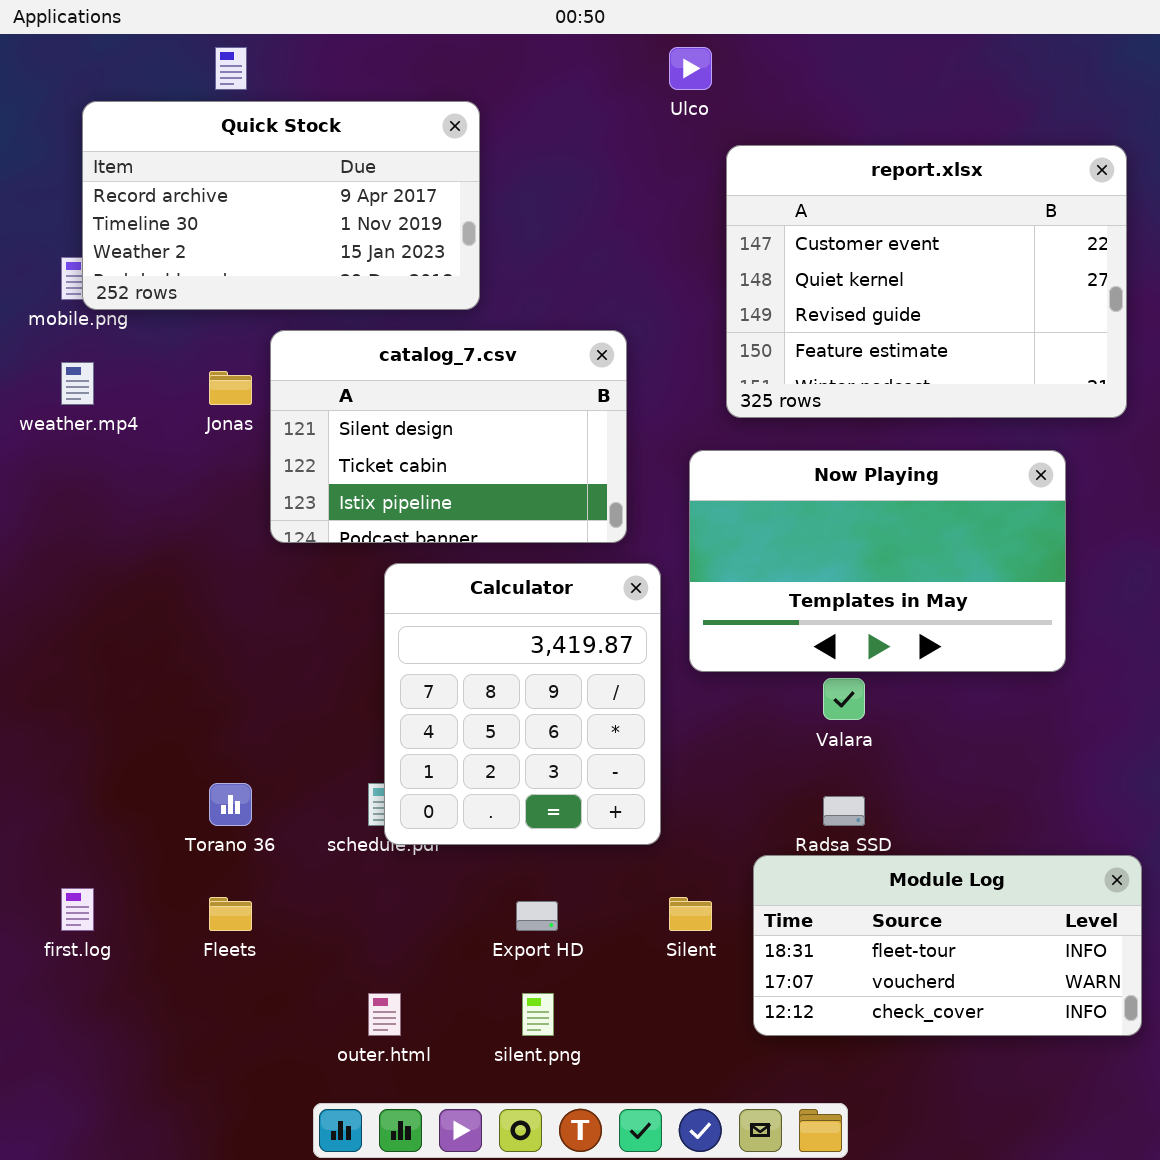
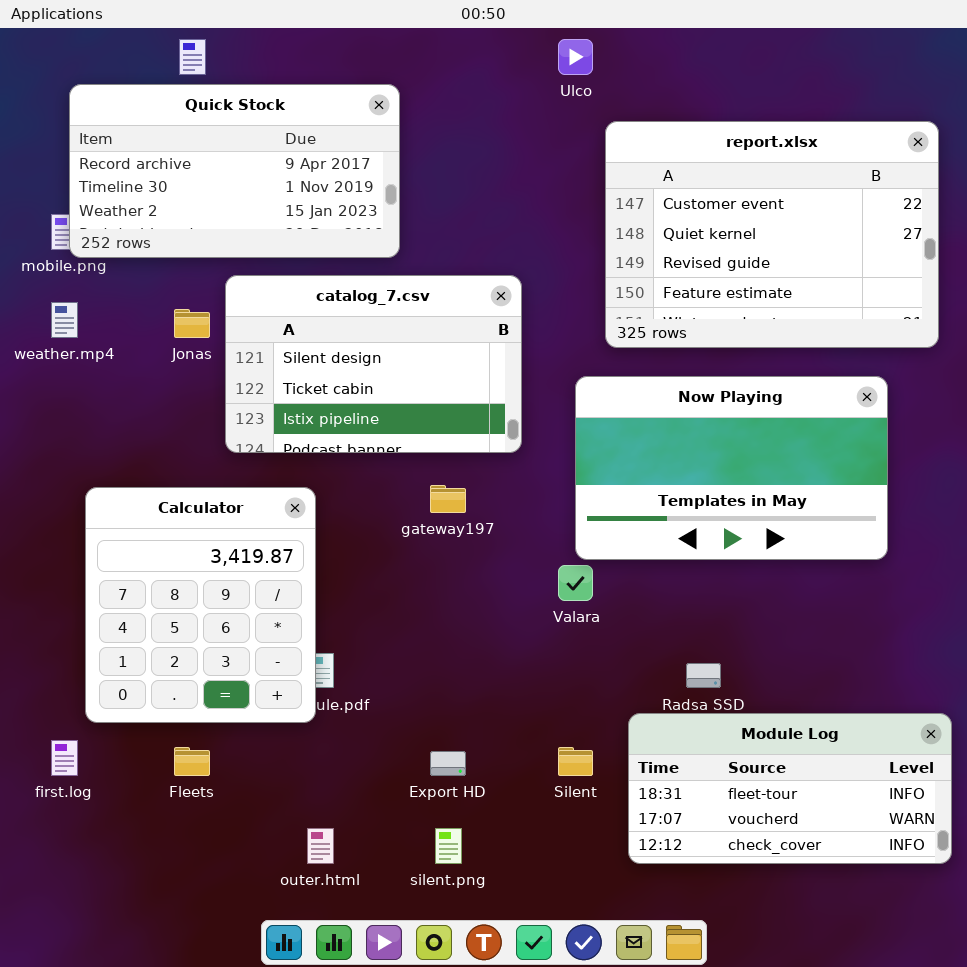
Calculator: [384,563,661,845] -> [85,487,316,723], moved
Valara: [823,678,865,720] -> [558,565,593,601], moved

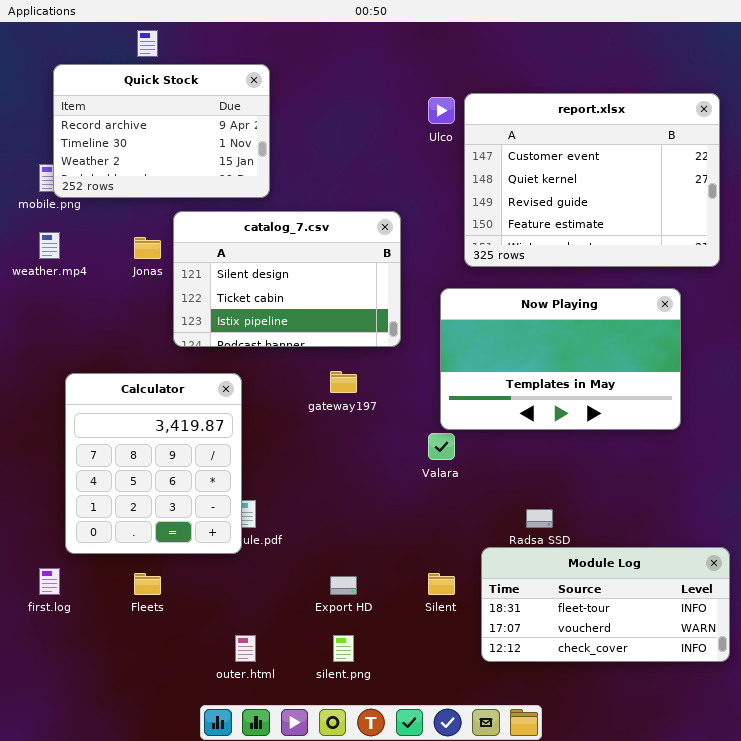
Ulco: [558,39,593,75] -> [428,97,455,124], moved
Quick Stock: [69,84,400,258] -> [53,64,270,198], resized

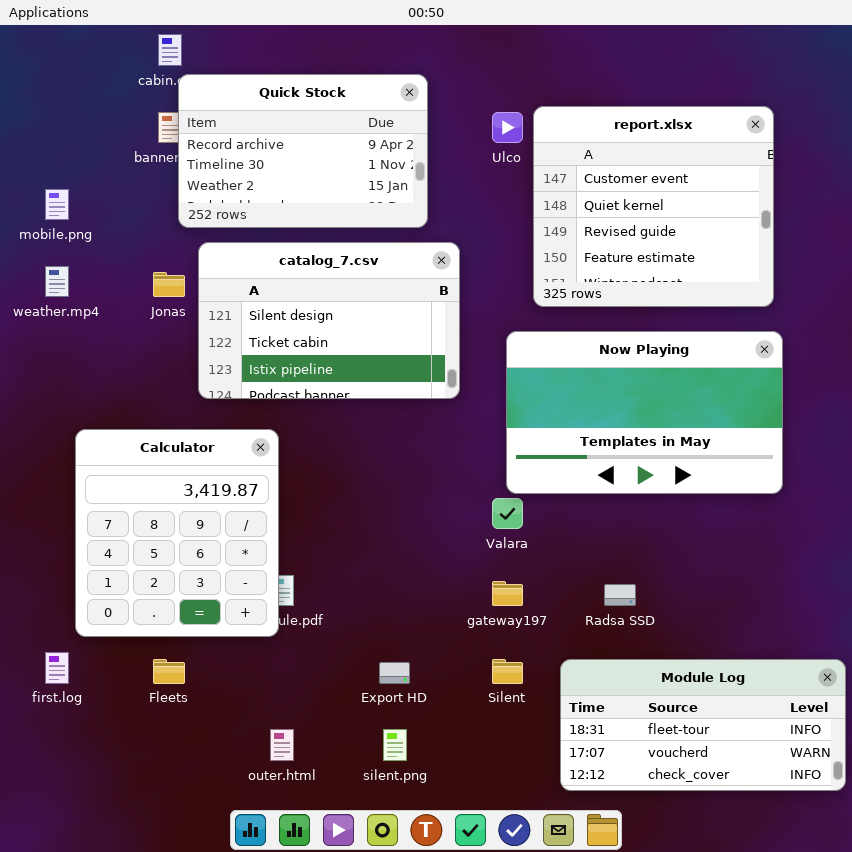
Quick Stock: [53,64,270,198] -> [178,74,428,228], moved
report.xlsx: [464,93,720,267] -> [533,106,774,307], resized
gateway197: [330,371,357,393] -> [492,581,523,606], moved
Module Log: [481,547,730,662] -> [560,659,846,791], moved

